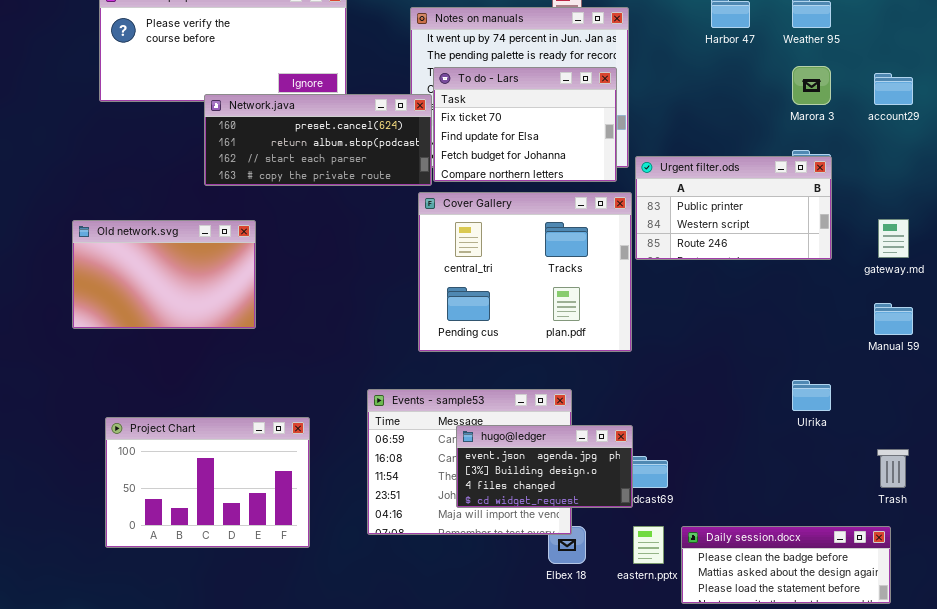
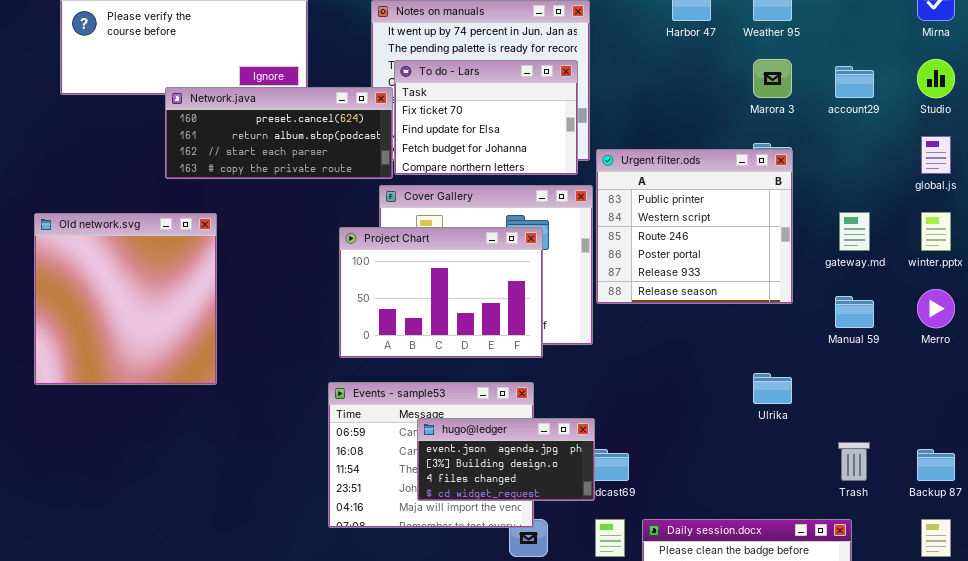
Urgent filter.ods: [635,156,832,260] -> [596,149,793,304], resized
Old network.svg: [72,220,256,329] -> [34,213,217,385], resized
Project Chart: [105,417,310,548] -> [339,227,543,358], moved

